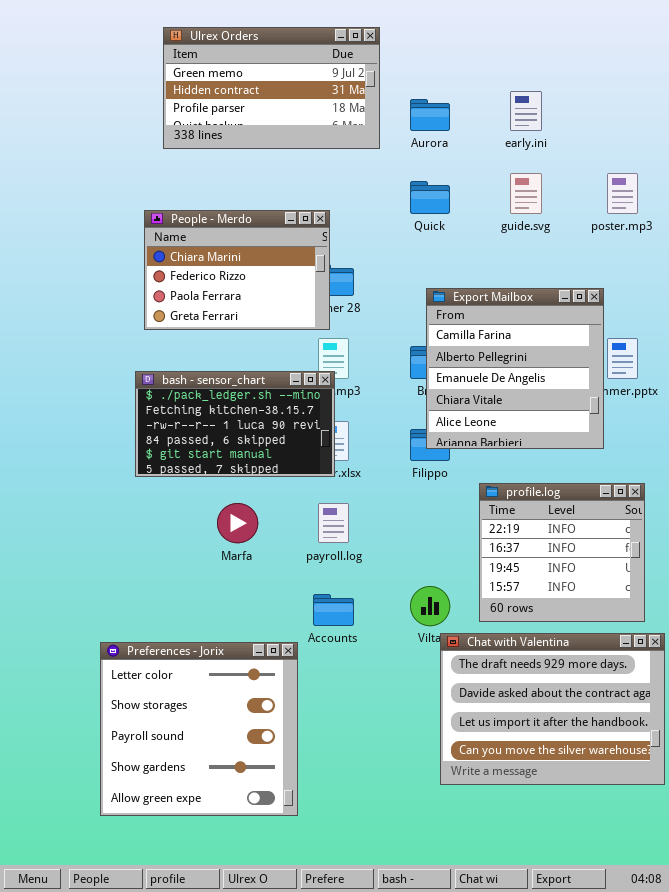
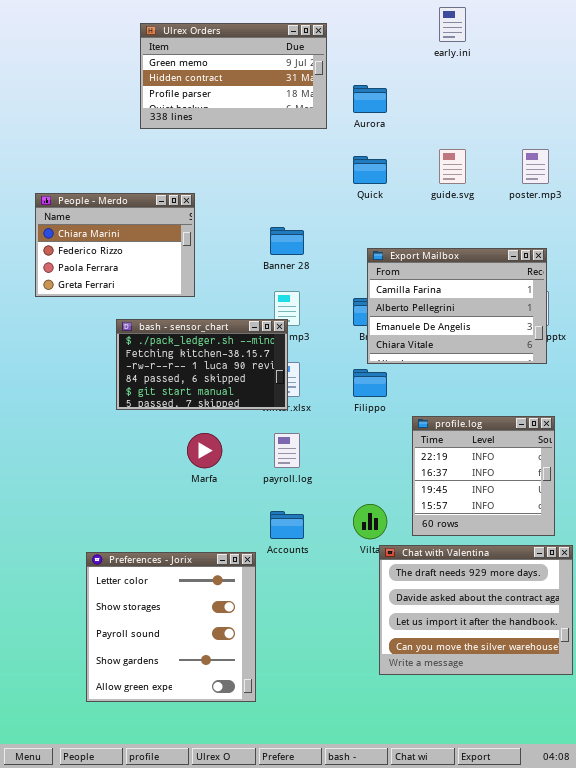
early.ini: [510,91,542,131] -> [439,7,466,42], moved
People - Merdo: [144,210,330,330] -> [35,193,195,297], moved
Export Mailbox: [426,288,604,449] -> [367,248,547,364], resized

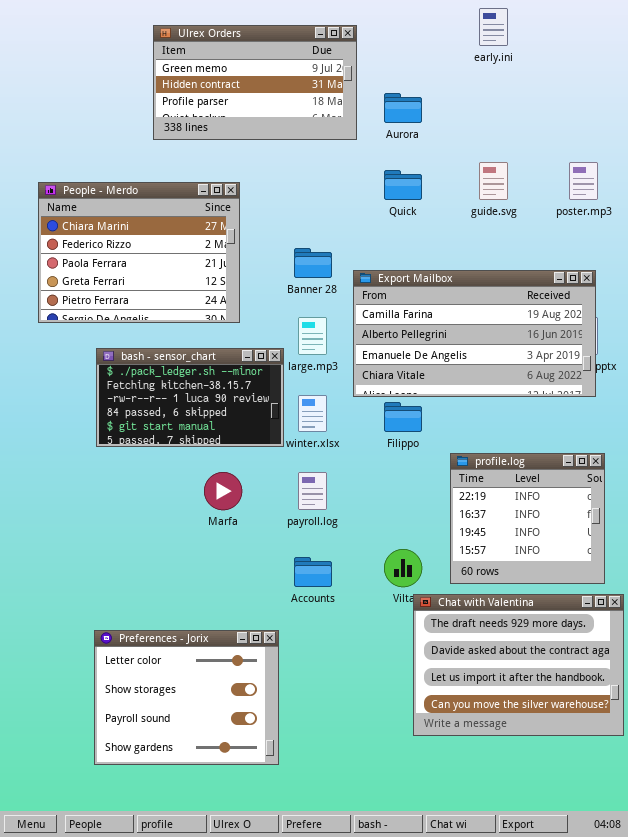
People - Merdo: [35,193,195,297] -> [38,182,240,323], resized
Export Mailbox: [367,248,547,364] -> [353,270,596,397], resized
bash - sensor_chart: [116,319,288,410] -> [96,348,284,447], moved
Preferences - Jorix: [86,552,256,702] -> [94,630,279,765], resized

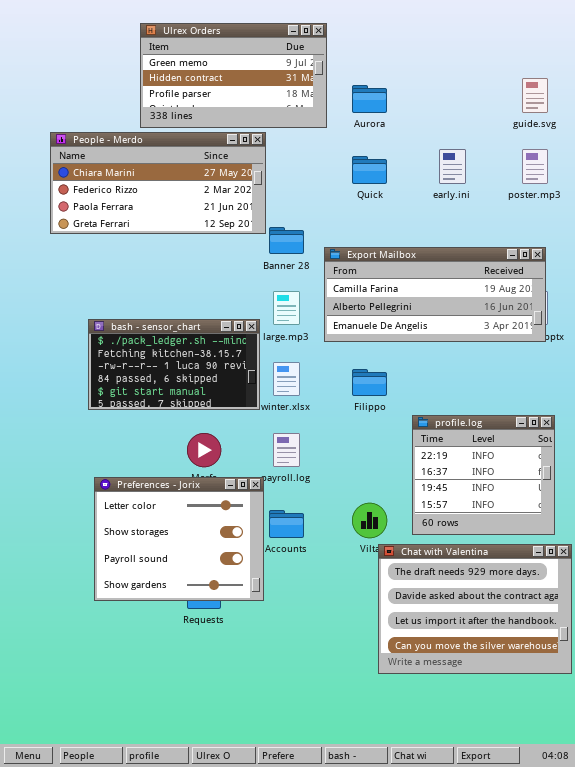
early.ini: [479,8,508,46] -> [439,149,466,184], moved
guide.svg: [479,162,508,200] -> [522,78,548,113], moved
People - Merdo: [38,182,240,323] -> [50,132,266,234], moved, resized
Export Mailbox: [353,270,596,397] -> [324,247,546,342], resized
Preferences - Jorix: [94,630,279,765] -> [94,477,264,601], moved

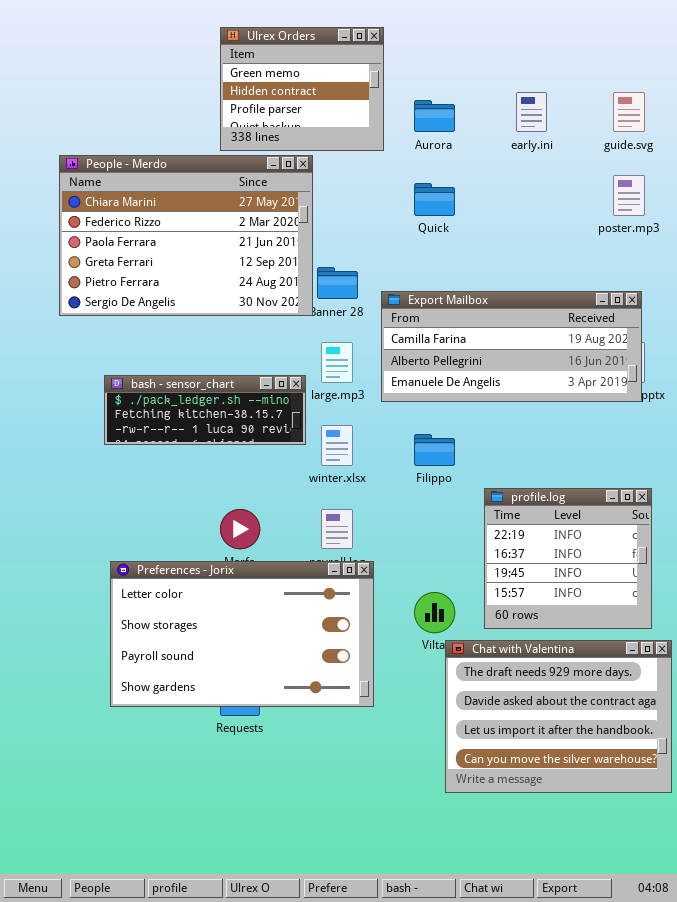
Ulrex Orders: [140,23,327,128] -> [220,27,384,151], resized
People - Merdo: [50,132,266,234] -> [59,155,313,316], resized
early.ini: [439,149,466,184] -> [516,92,547,132], moved
bash - sensor_chart: [88,319,260,410] -> [104,375,306,445], resized
Preferences - Jorix: [94,477,264,601] -> [110,561,374,707], resized

